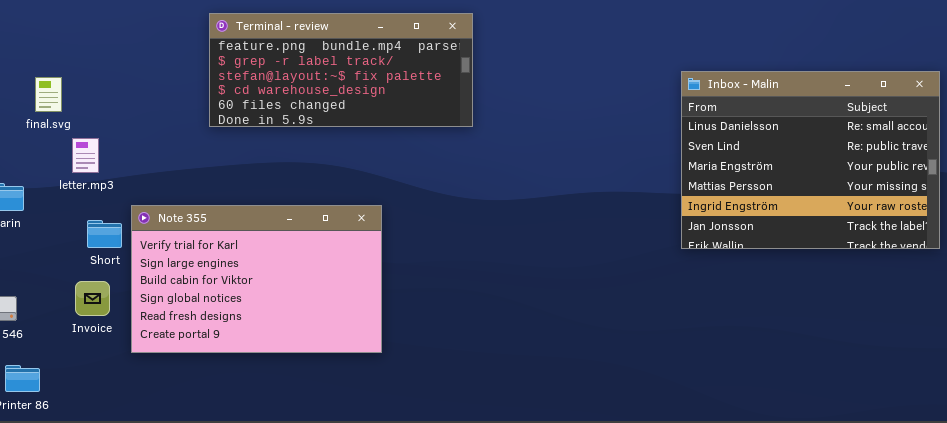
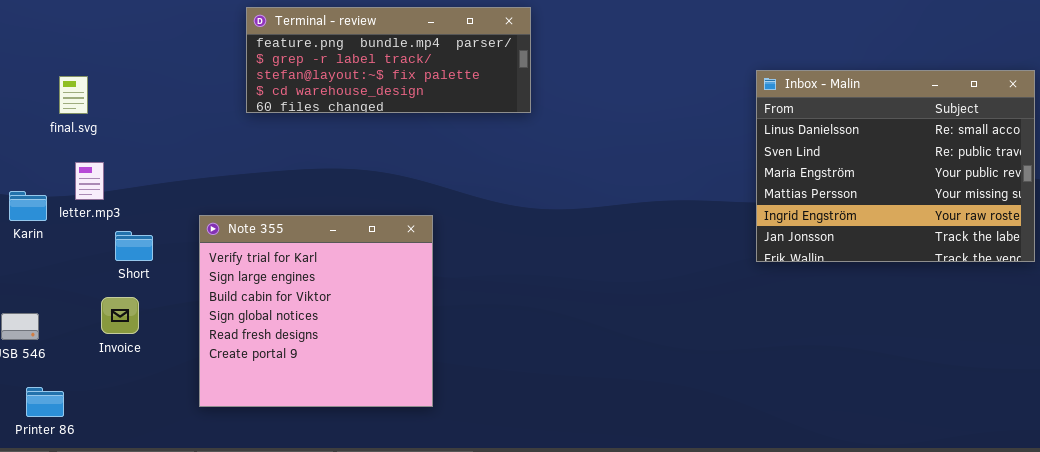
Terminal - review: [209,13,473,127] -> [246,7,531,113], resized
letter.mp3: [72,138,99,173] -> [75,162,104,200], moved
Note 355: [131,205,382,353] -> [199,215,433,407], resized

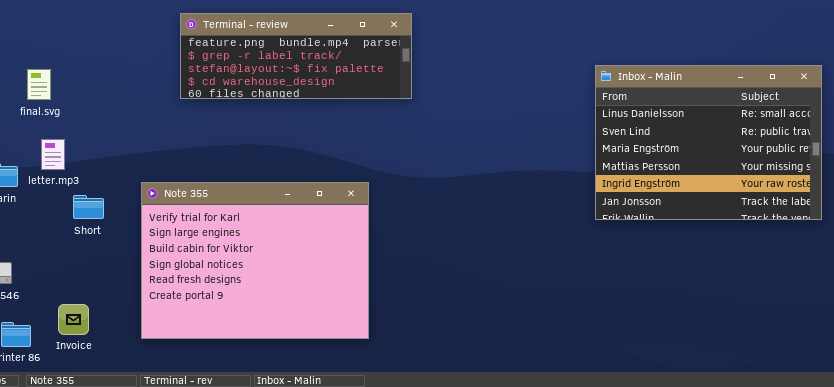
Note 355: [199,215,433,407] -> [141,182,369,339], resized
Invoice: [101,297,139,334] -> [58,304,89,335], moved

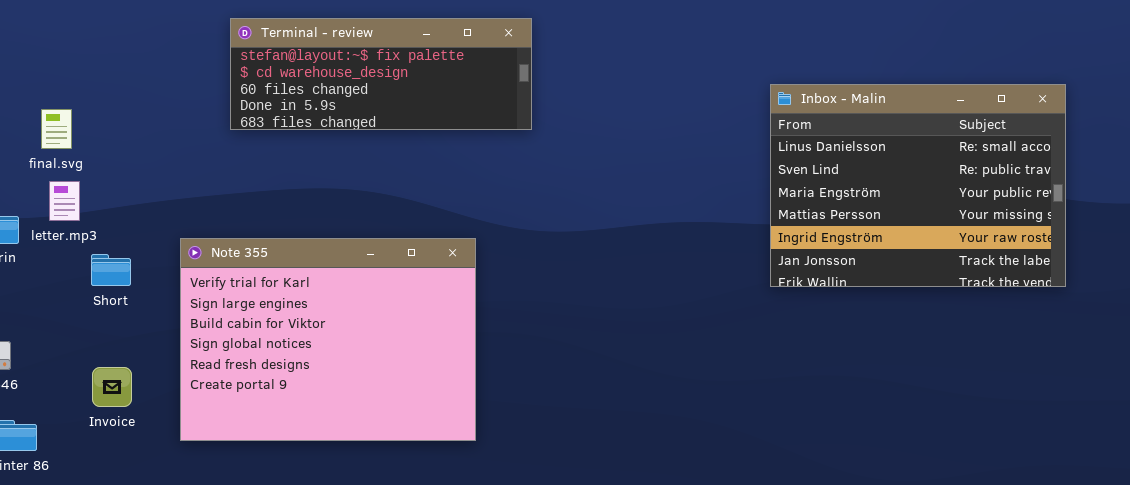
Terminal - review: [180,13,412,99] -> [230,18,532,130], scrolled down 2 rows
final.svg: [27,69,51,100] -> [41,109,72,149], moved
Invoice: [58,304,89,335] -> [92,367,132,407], moved

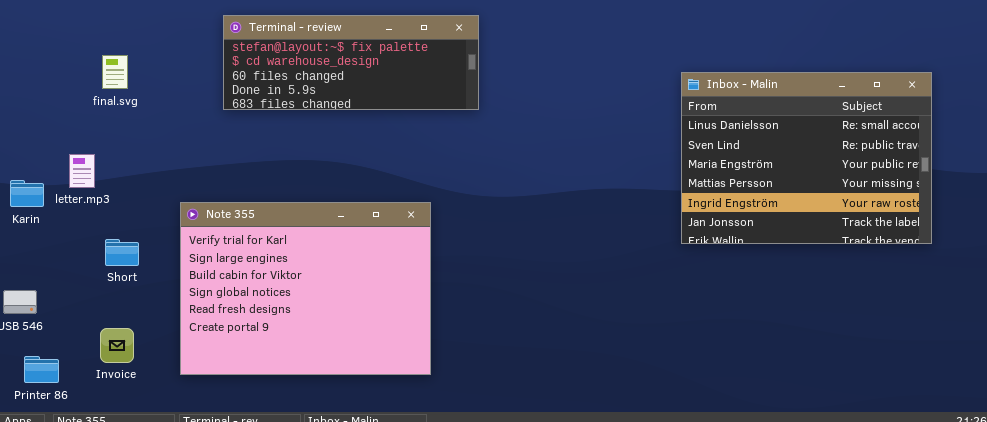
final.svg: [41,109,72,149] -> [102,55,128,89], moved
Short: [91,254,131,286] -> [105,239,139,266], moved
Invoice: [92,367,132,407] -> [100,328,134,363], moved

